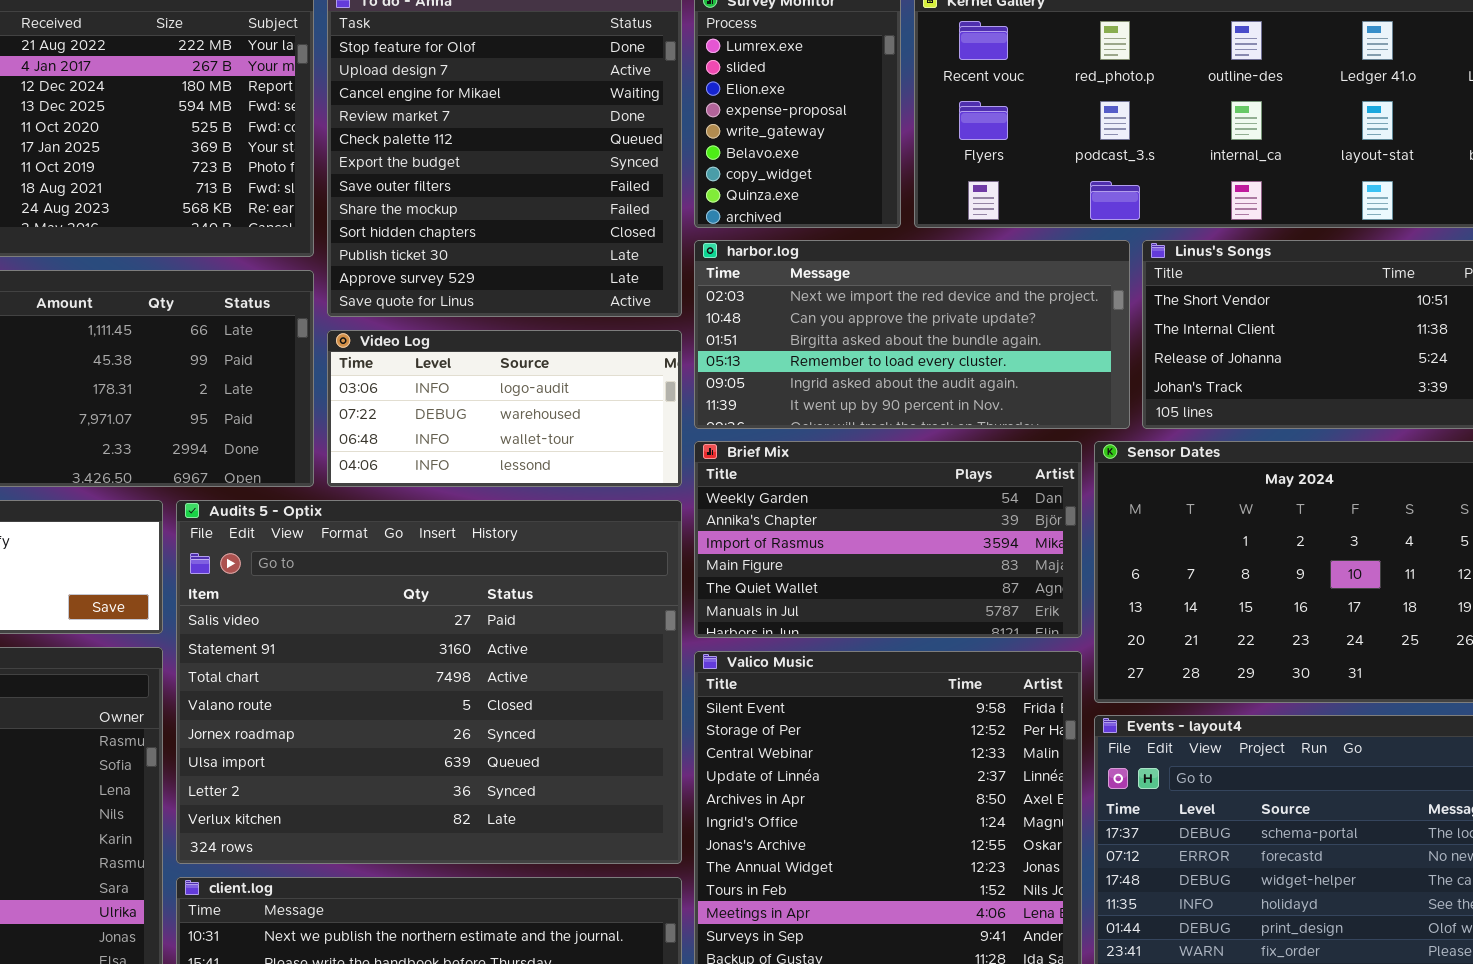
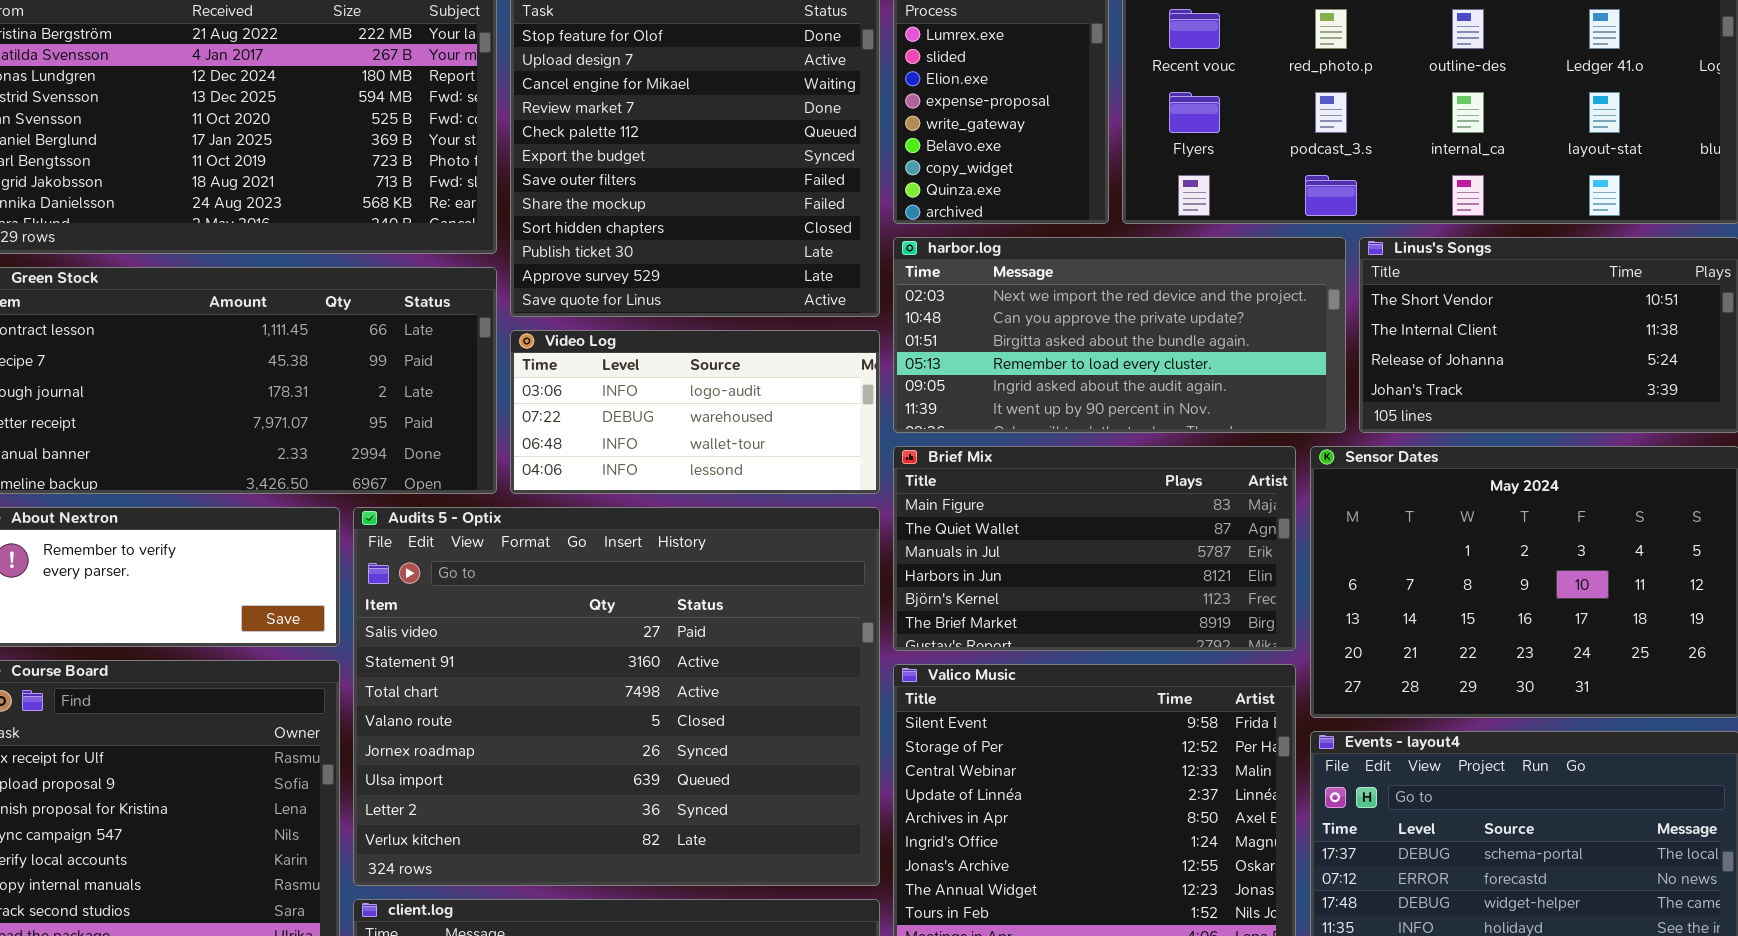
Brief Mix: [694,441,1082,638] -> [893,446,1296,651], scrolled down 3 rows

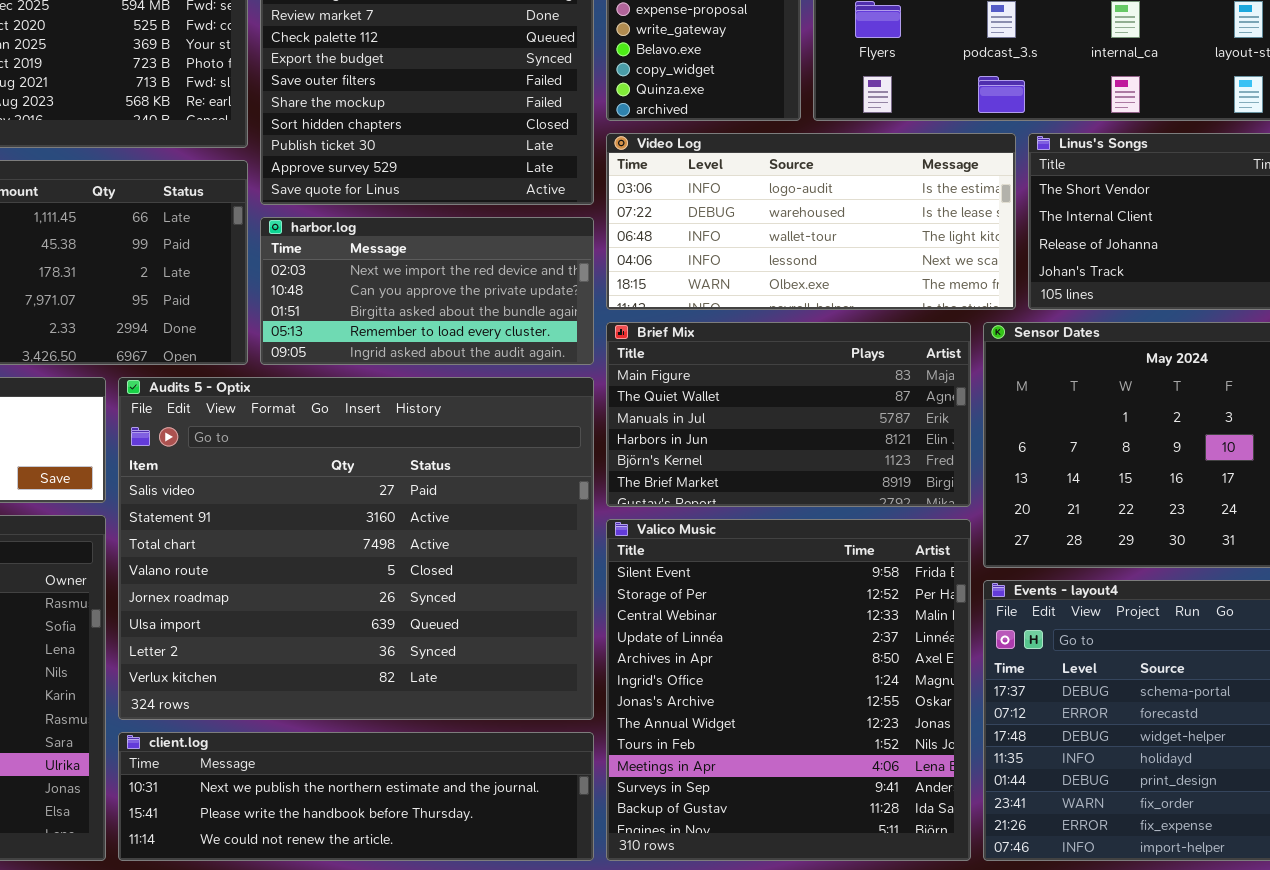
harbor.log: [893,237,1346,433] -> [260,217,594,365], moved, resized
Video Log: [510,330,880,494] -> [606,133,1016,310], moved, resized

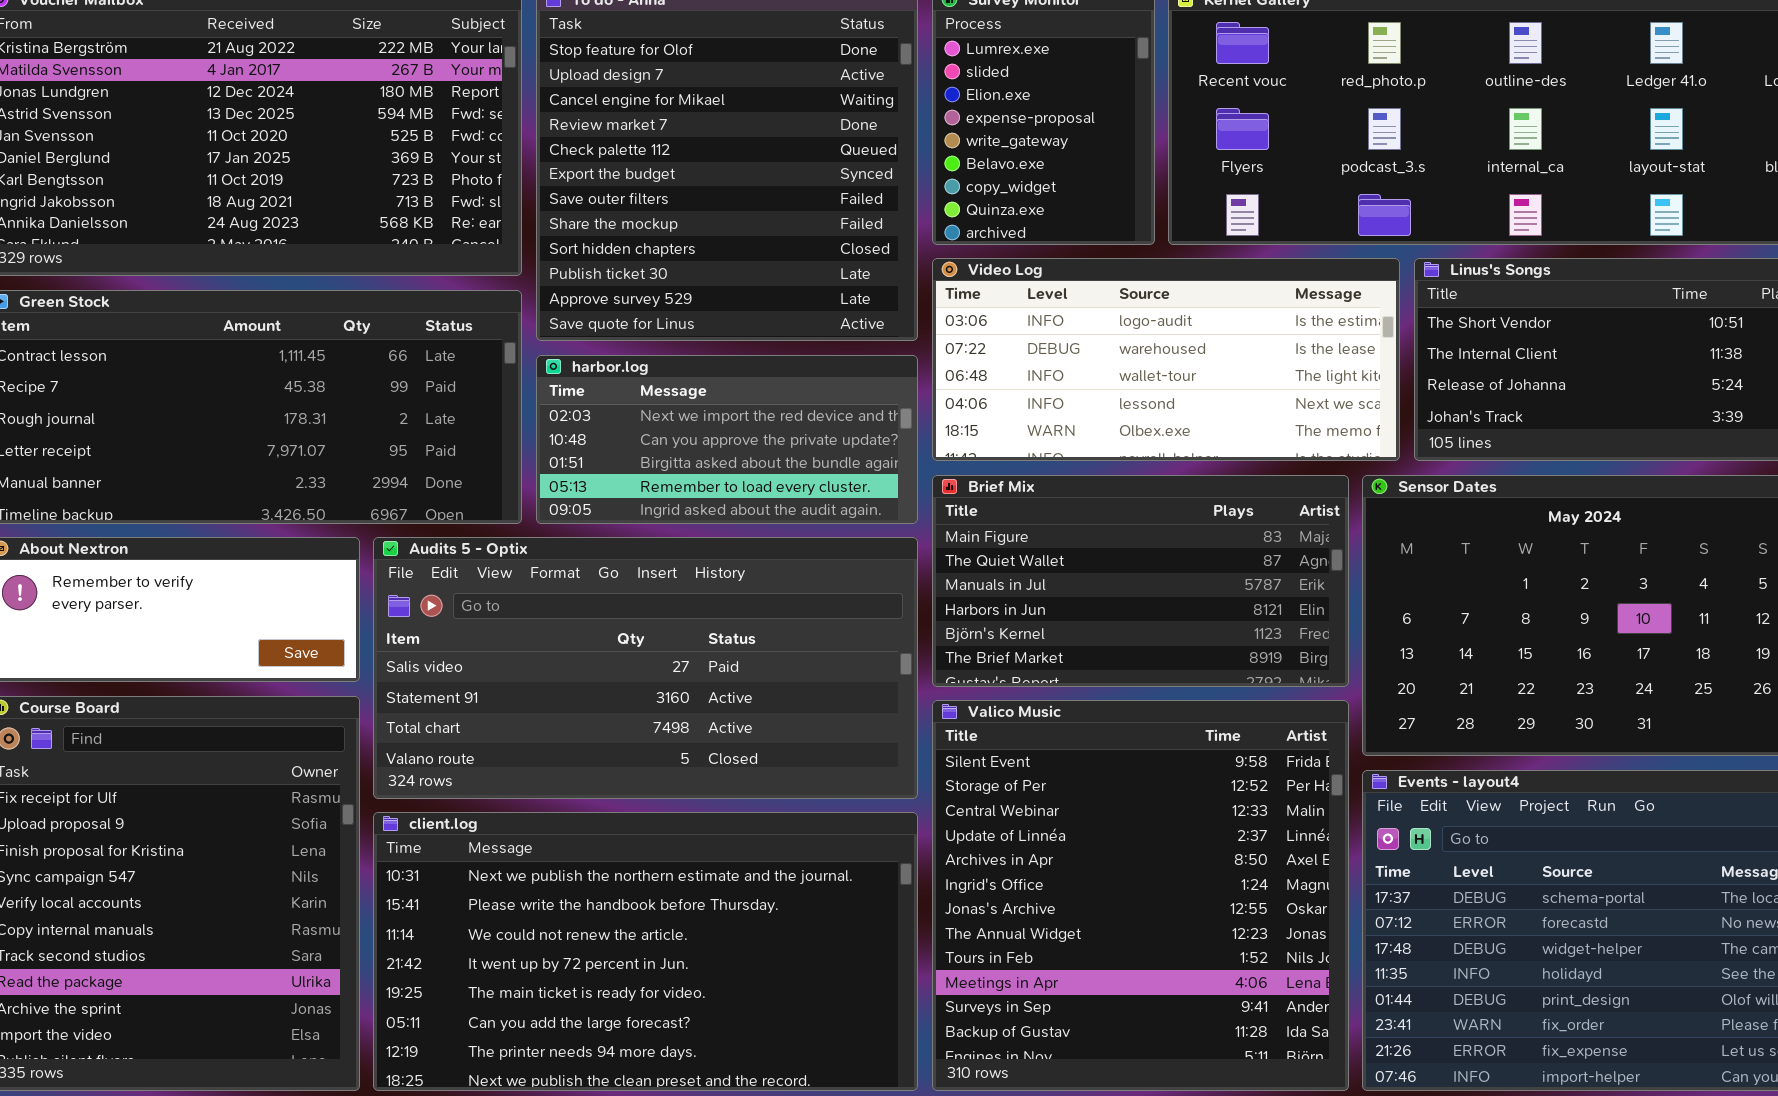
Audits 5 - Optix: [118,377,594,720] -> [373,537,918,799], resized
client.log: [118,732,594,861] -> [373,812,918,1091], resized

